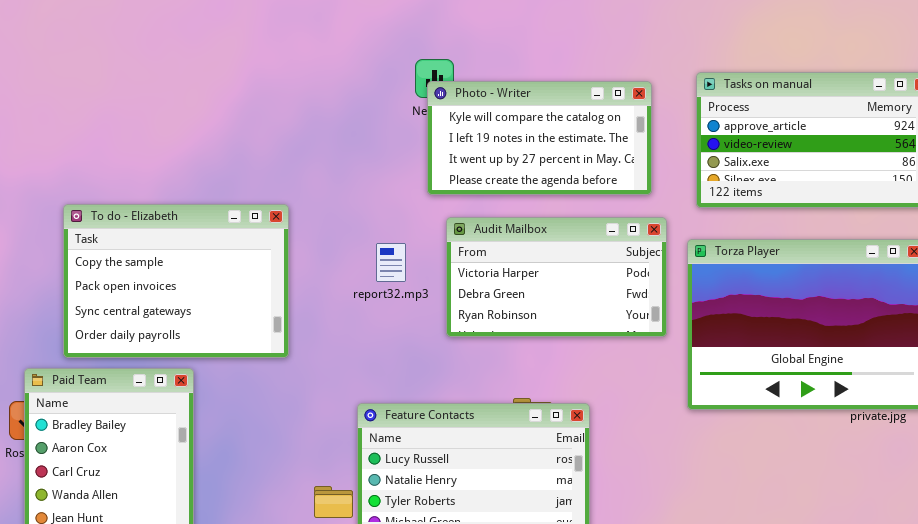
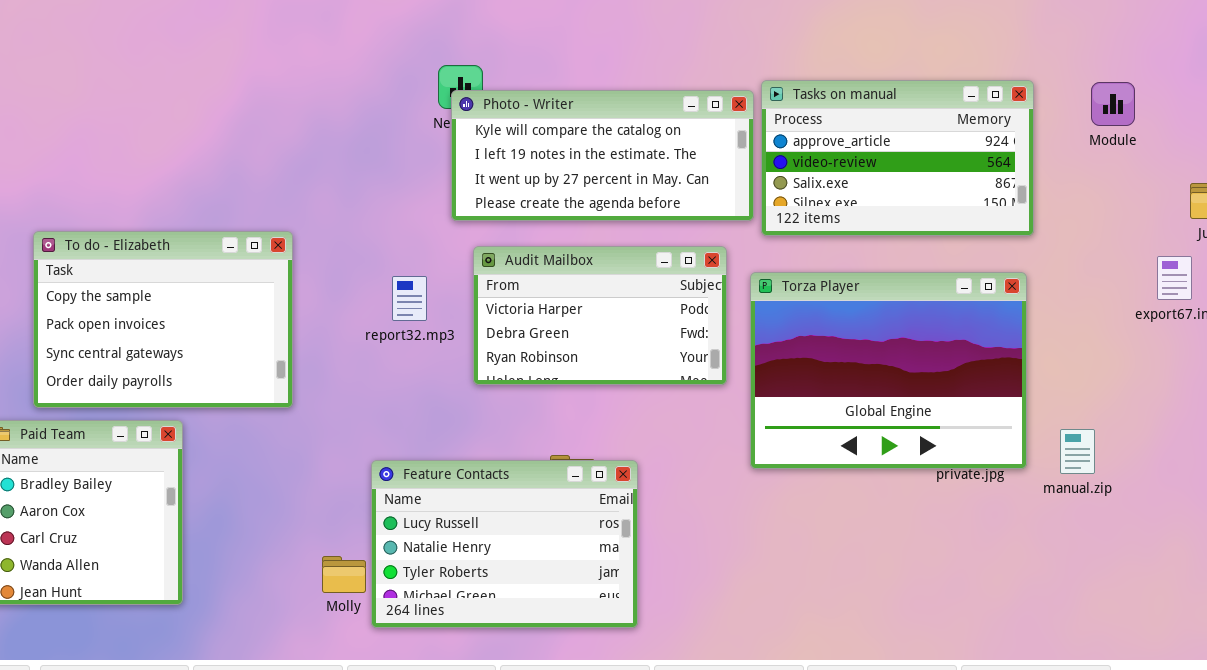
Photo - Writer: [427,81,652,195] -> [451,90,754,221], resized

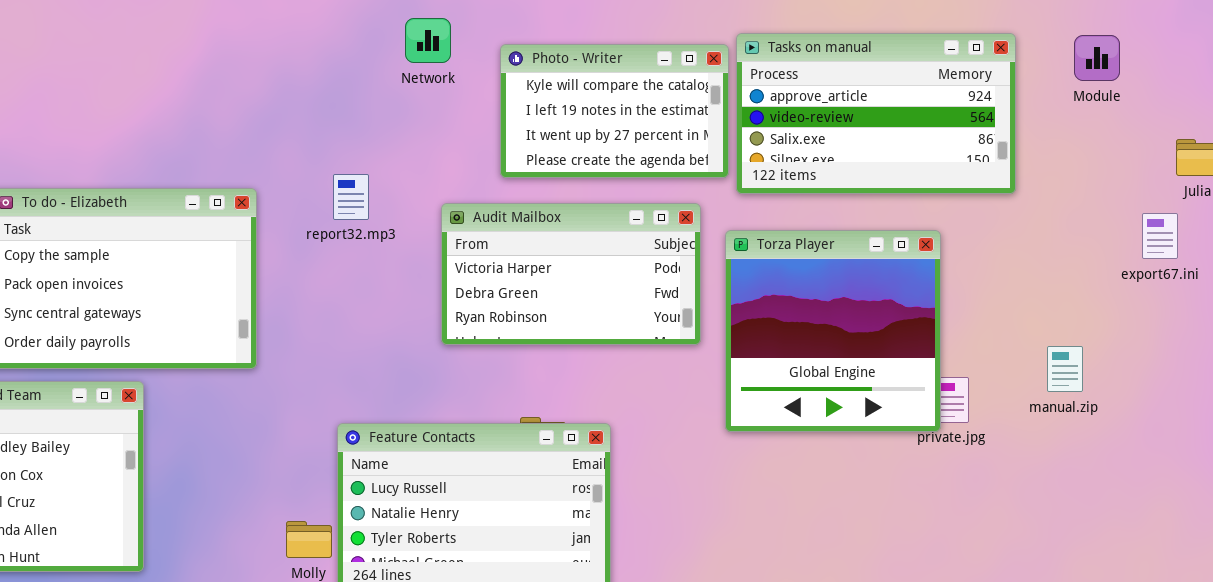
Photo - Writer: [451,90,754,221] -> [500,44,729,178], resized
Torza Player: [750,272,1027,469] -> [725,230,941,432], resized
report32.mp3: [392,276,427,321] -> [333,174,369,220], moved
manual.zip: [1060,429,1095,474] -> [1047,346,1083,392], moved

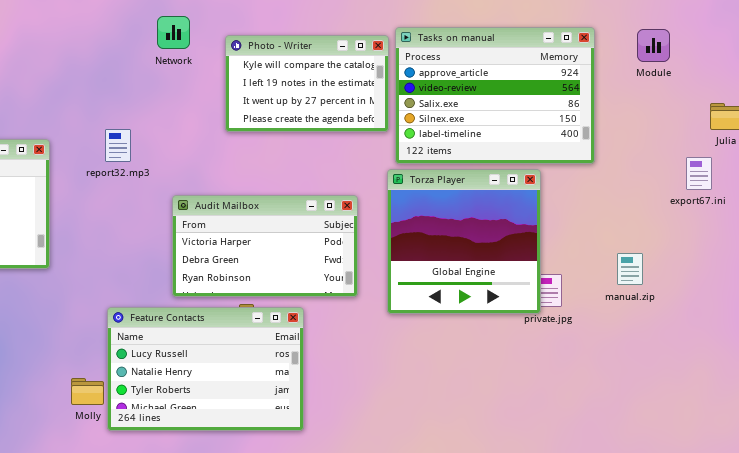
Tasks on manual: [736,33,1016,194] -> [395,27,595,164], resized
Audit Mailbox: [441,203,701,345] -> [172,195,358,297], moved

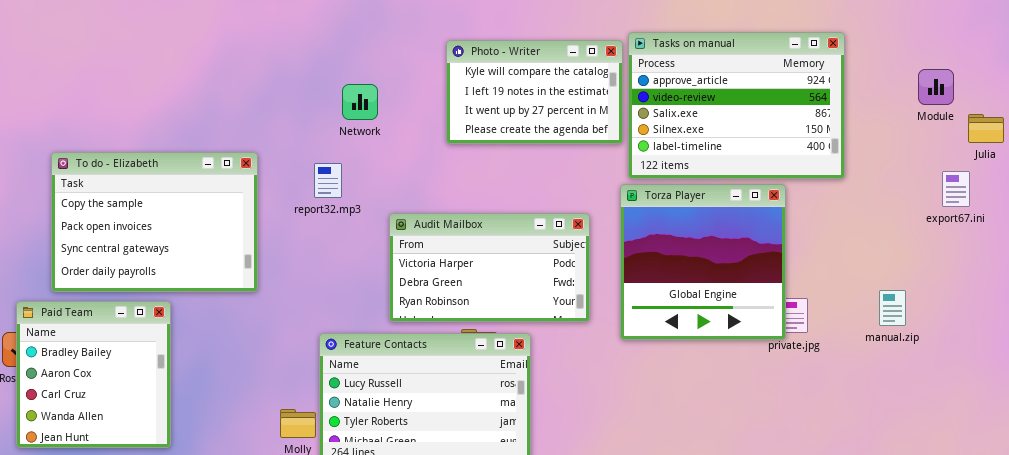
Network: [157,16,190,49] -> [342,84,378,120], moved
Module: [637,29,670,62] -> [918,69,954,105], moved
report32.mp3: [105,129,131,162] -> [314,163,342,198], moved
manual.zip: [617,253,643,285] -> [879,290,906,326], moved

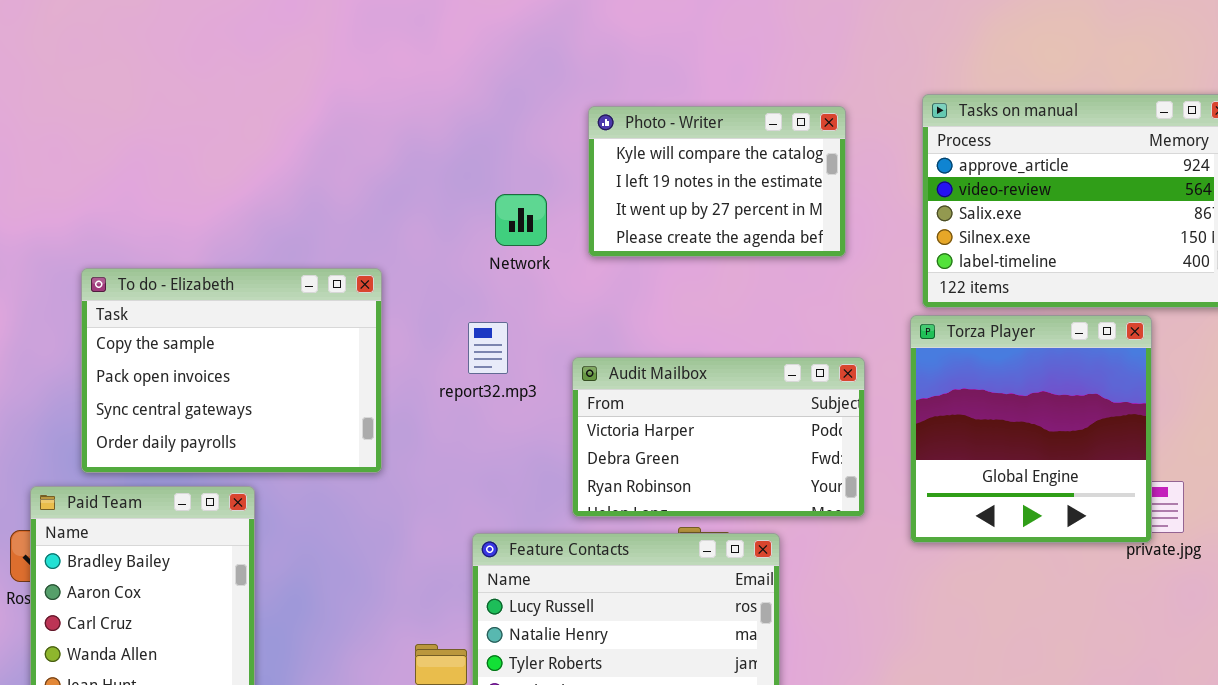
Photo - Writer: [446,40,623,144] -> [588,106,846,257], moved
Network: [342,84,378,120] -> [495,194,547,246], moved
report32.mp3: [314,163,342,198] -> [468,322,508,374], moved

